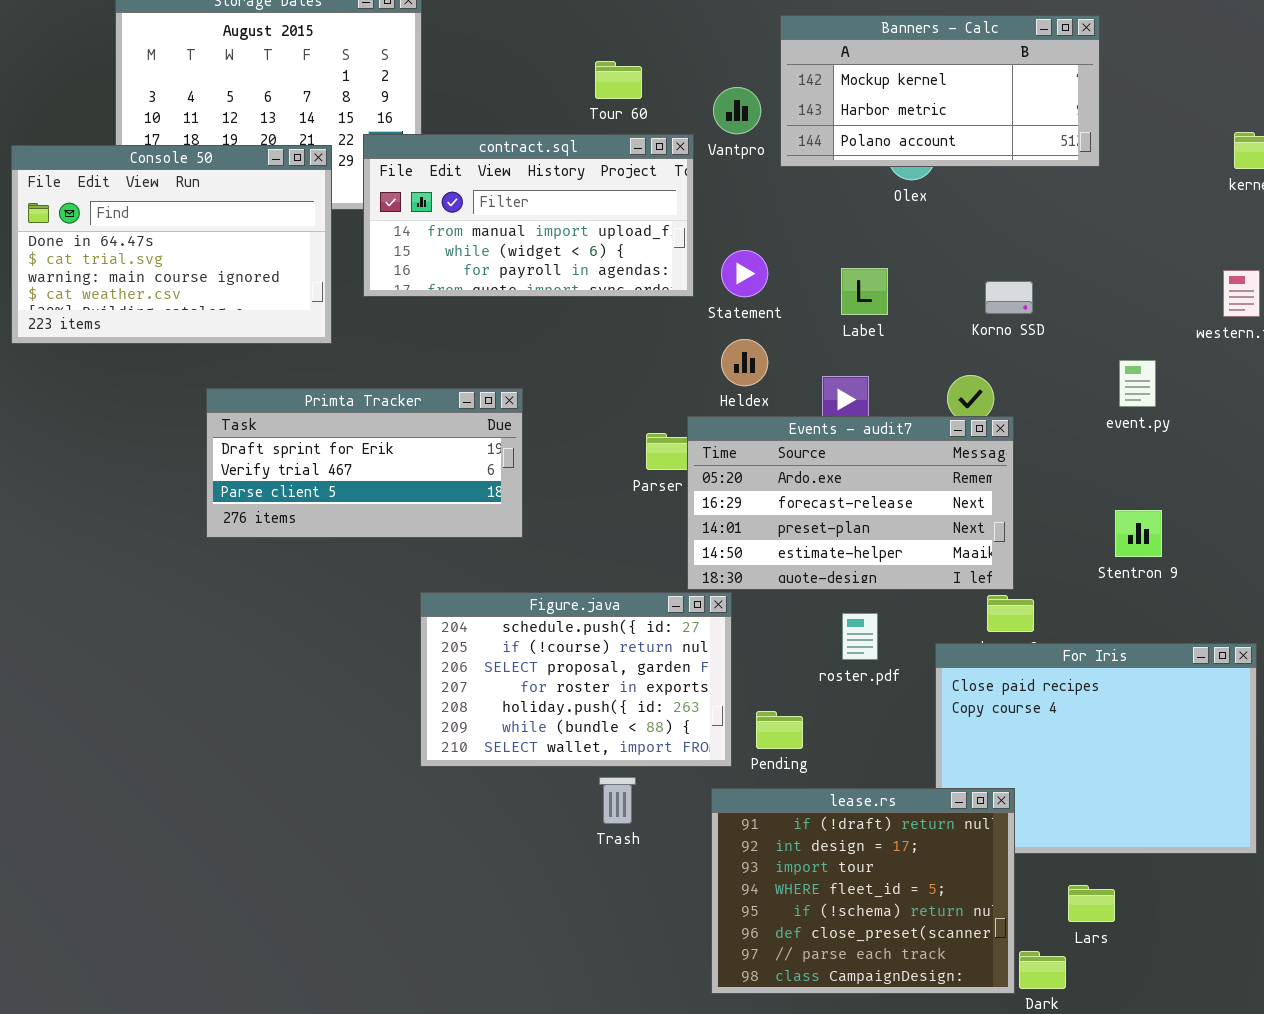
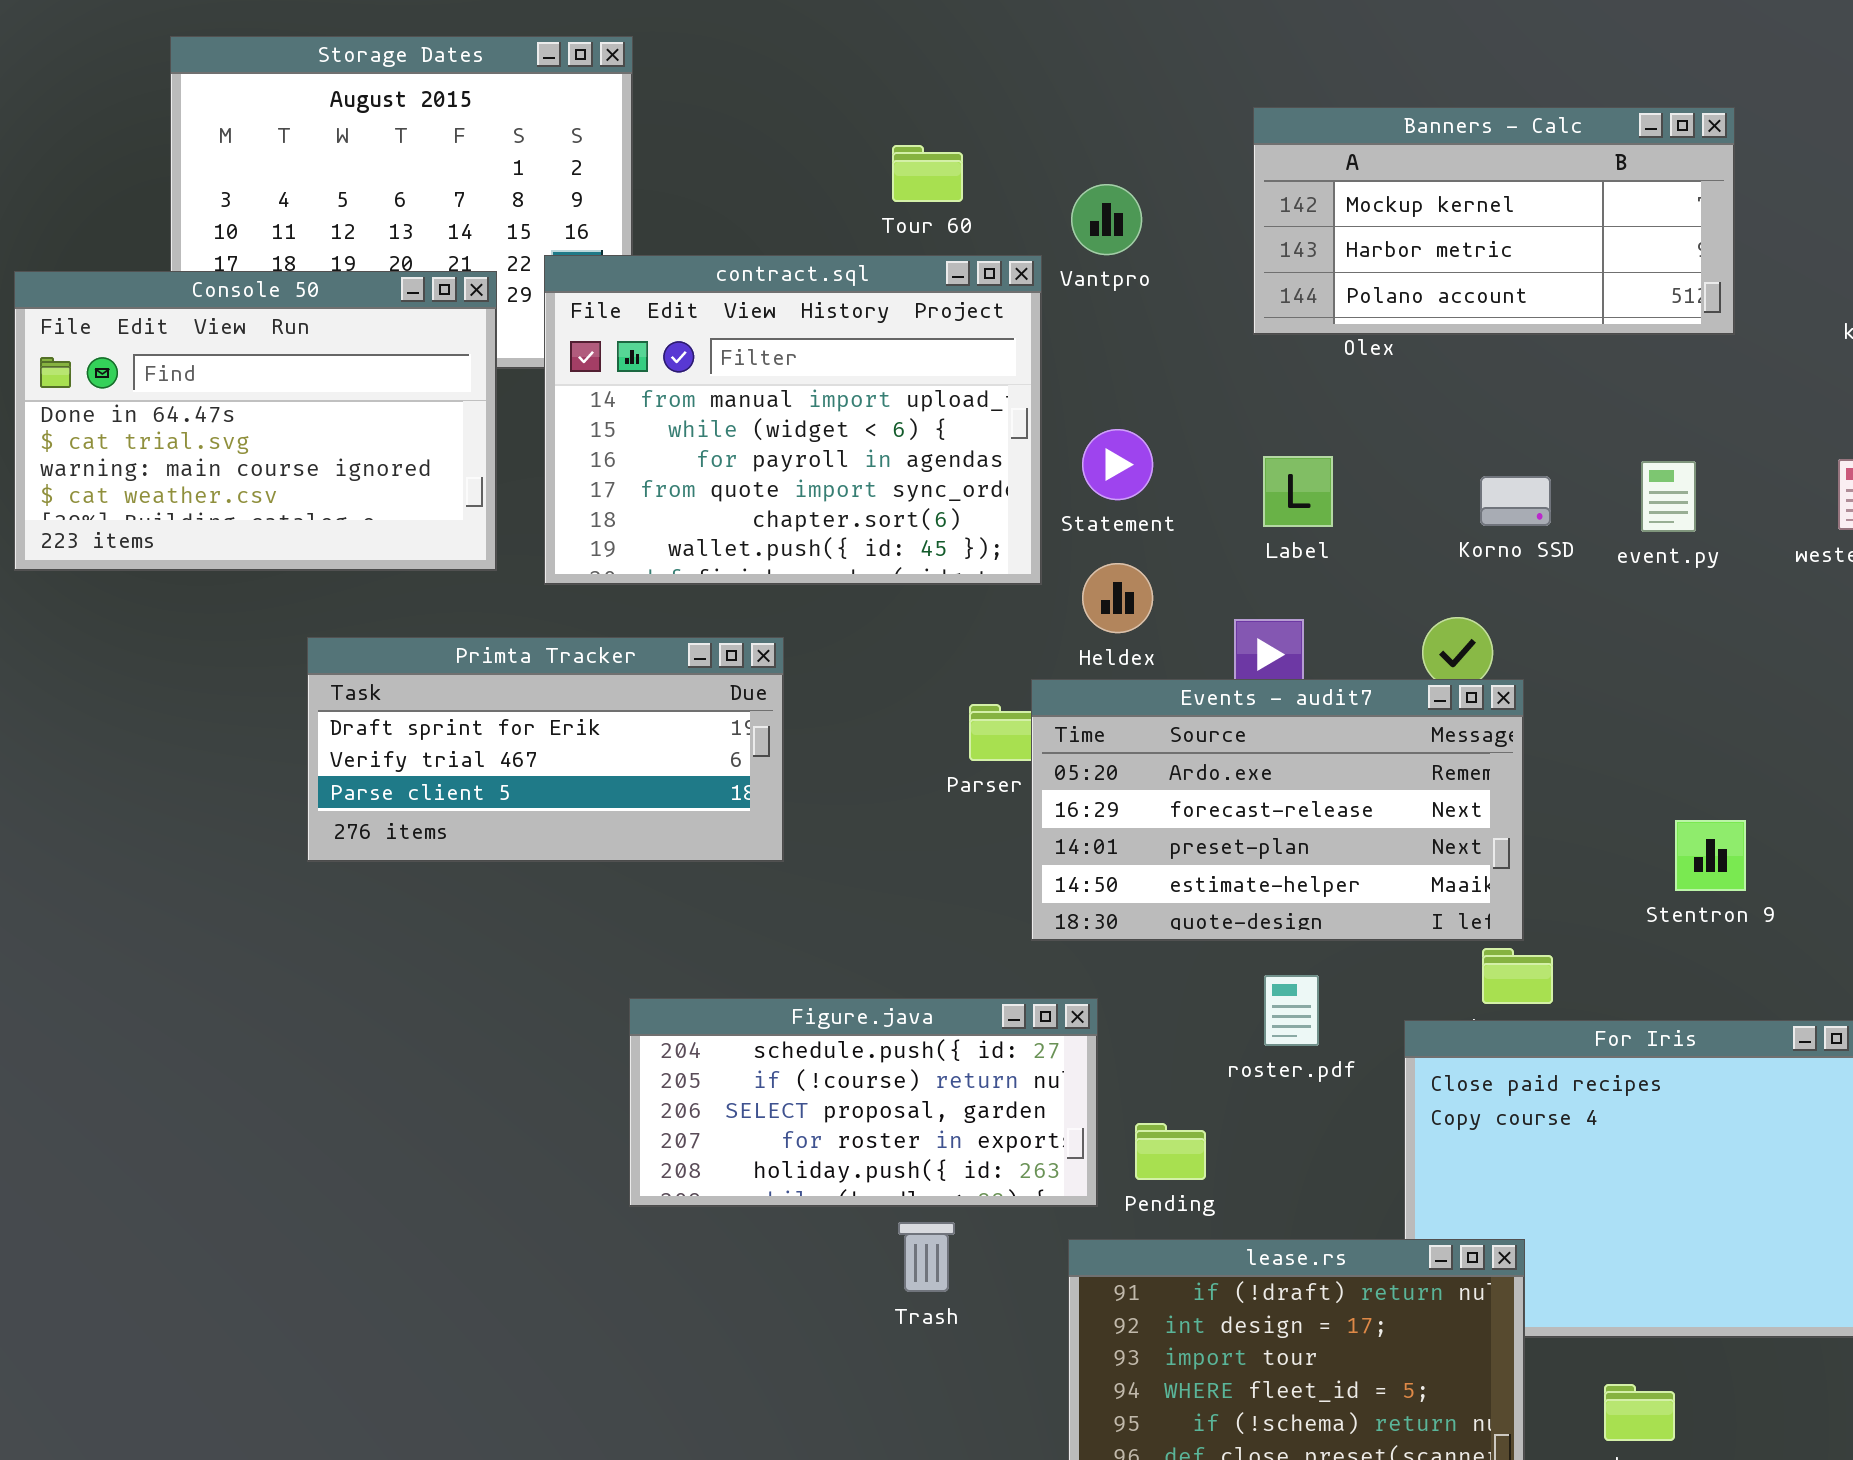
Banners - Calc: [780,15,1100,167] -> [1253,107,1735,335], moved
contract.sql: [363,134,694,297] -> [544,255,1042,585], resized
event.py: [1119,360,1156,407] -> [1641,461,1696,532], moved
Figure.java: [420,592,732,767] -> [629,998,1098,1207], resized

